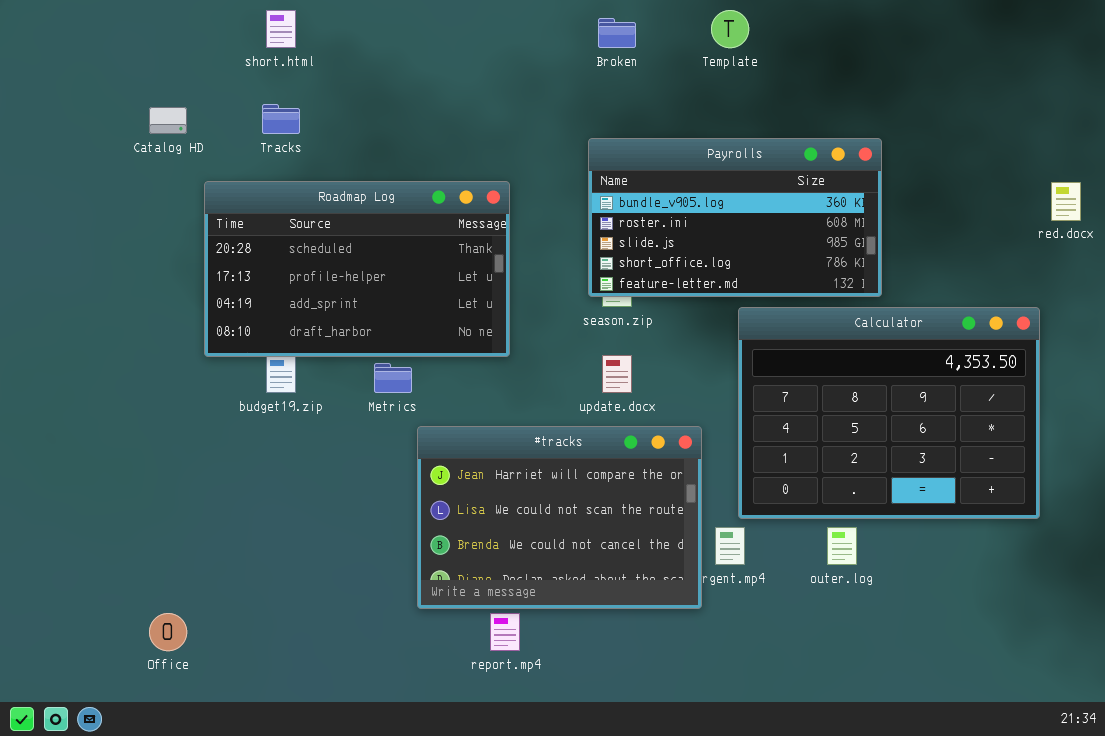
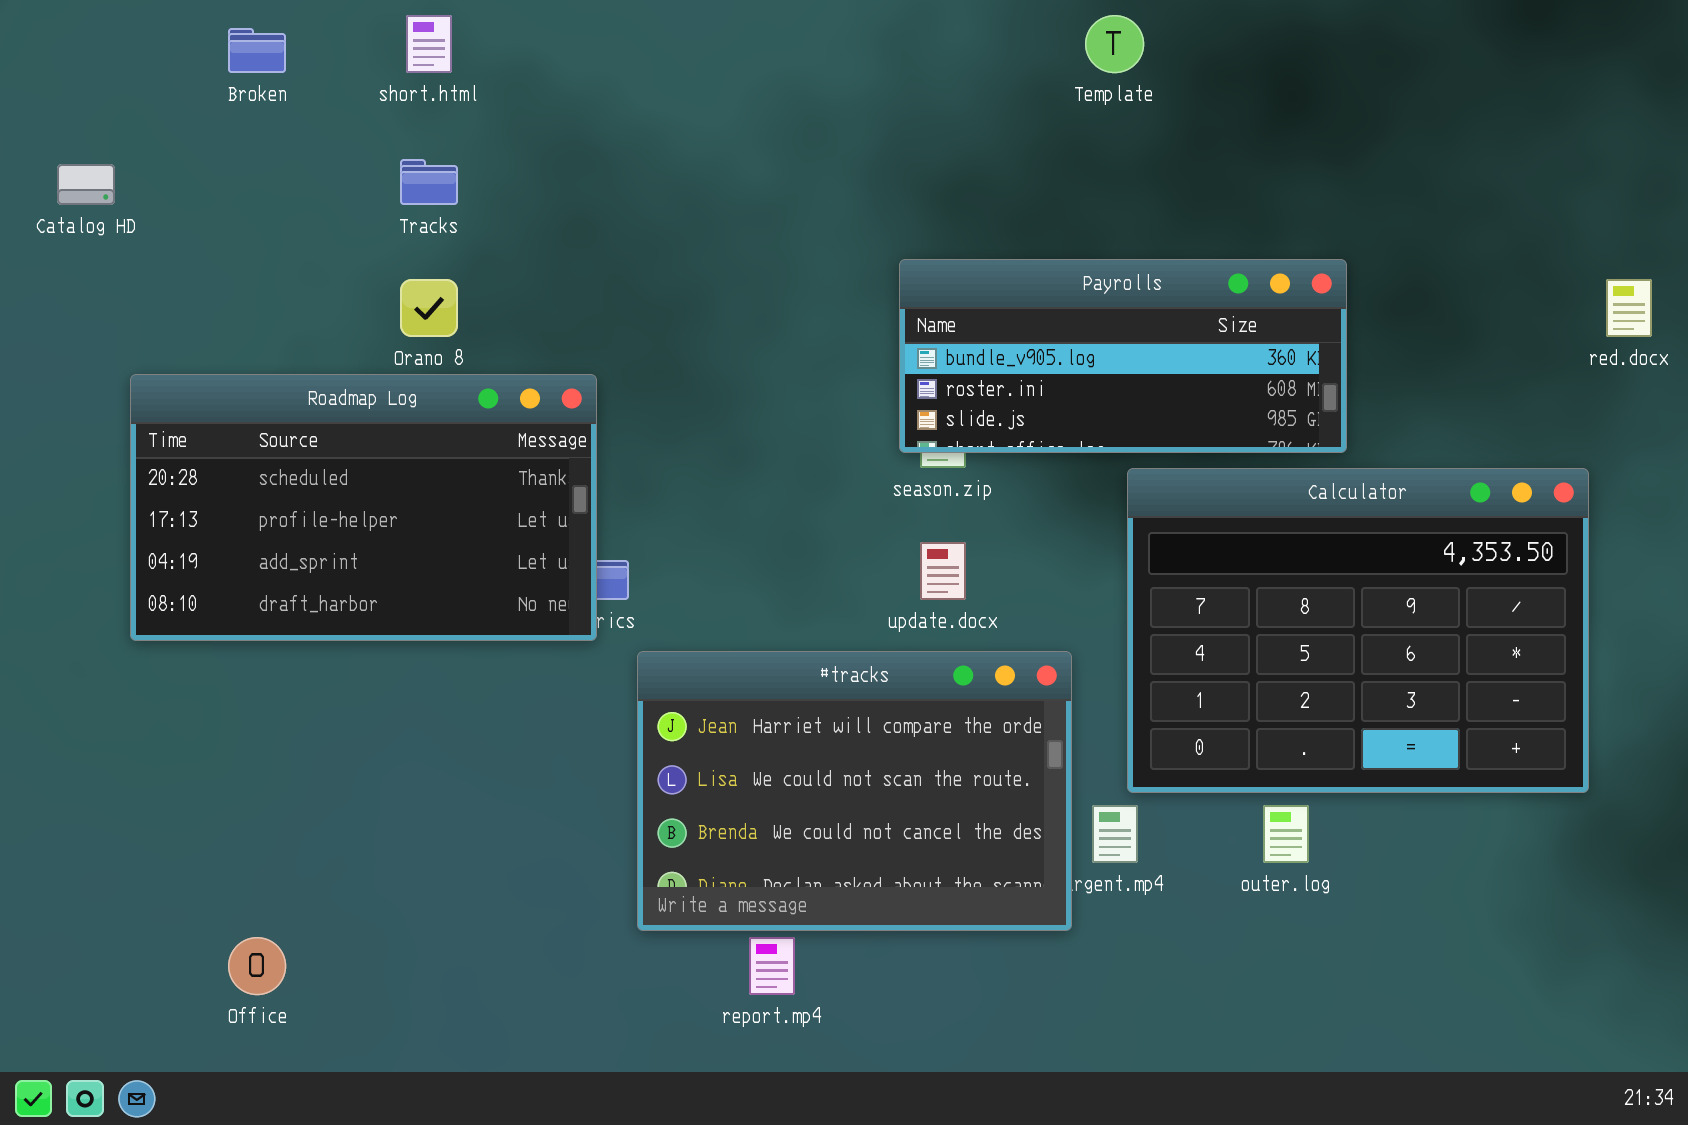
Broken: [598,18,636,48] -> [228,28,286,73], moved
Catalog HD: [149,107,187,134] -> [57,164,115,205], moved
Payrolls: [588,138,882,297] -> [899,259,1347,453], resized
Roadmap Log: [204,181,510,357] -> [130,374,597,641], moved

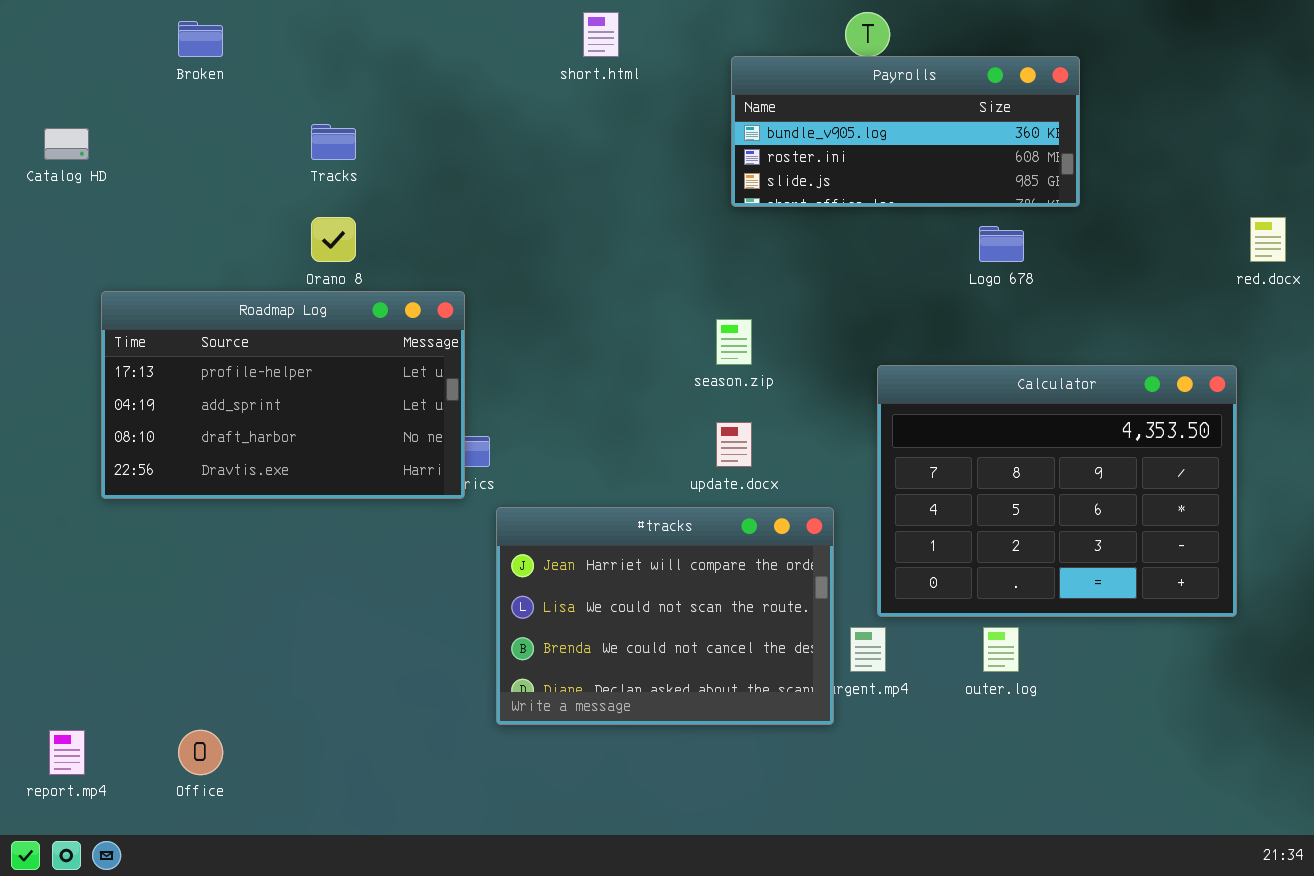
short.html: [406,15,452,73] -> [583,12,619,57], moved
Payrolls: [899,259,1347,453] -> [731,56,1080,207], moved
Roadmap Log: [130,374,597,641] -> [101,291,465,499], scrolled down 1 row
report.mp4: [749,937,795,995] -> [49,730,85,775], moved

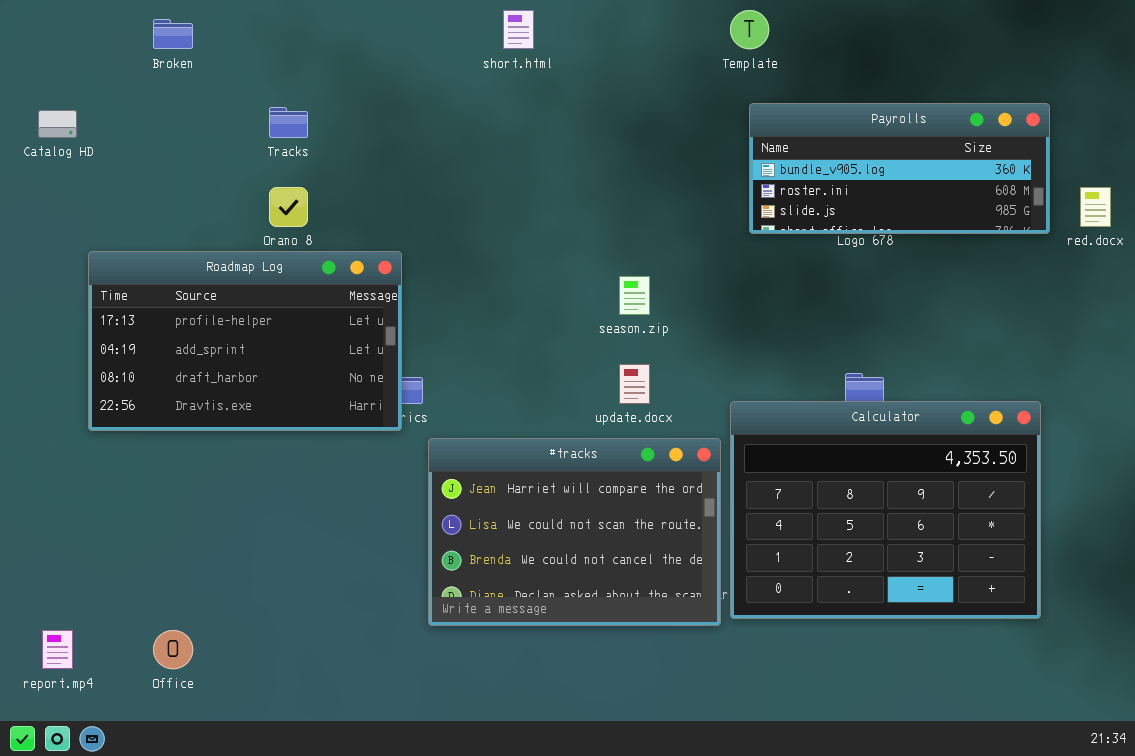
Payrolls: [731,56,1080,207] -> [749,103,1050,234], moved
Calculator: [877,365,1237,617] -> [730,401,1041,619], moved

